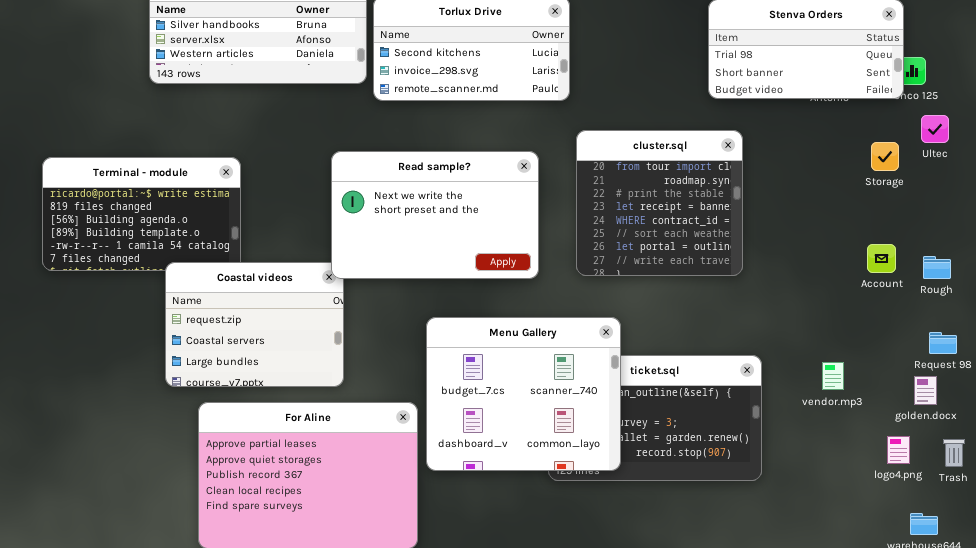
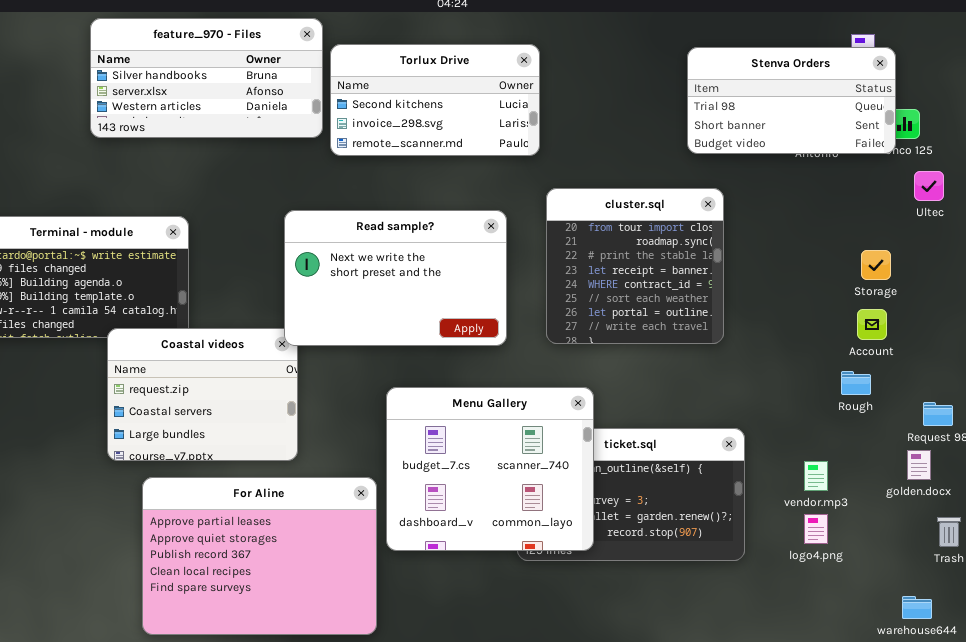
Storage: [871,142,899,171] -> [861,250,891,280], moved
Rough: [923,256,951,279] -> [841,371,871,395], moved
vendor.mp3: [822,362,844,390] -> [804,461,828,491], moved
logo4.png: [887,436,910,464] -> [804,514,828,544], moved

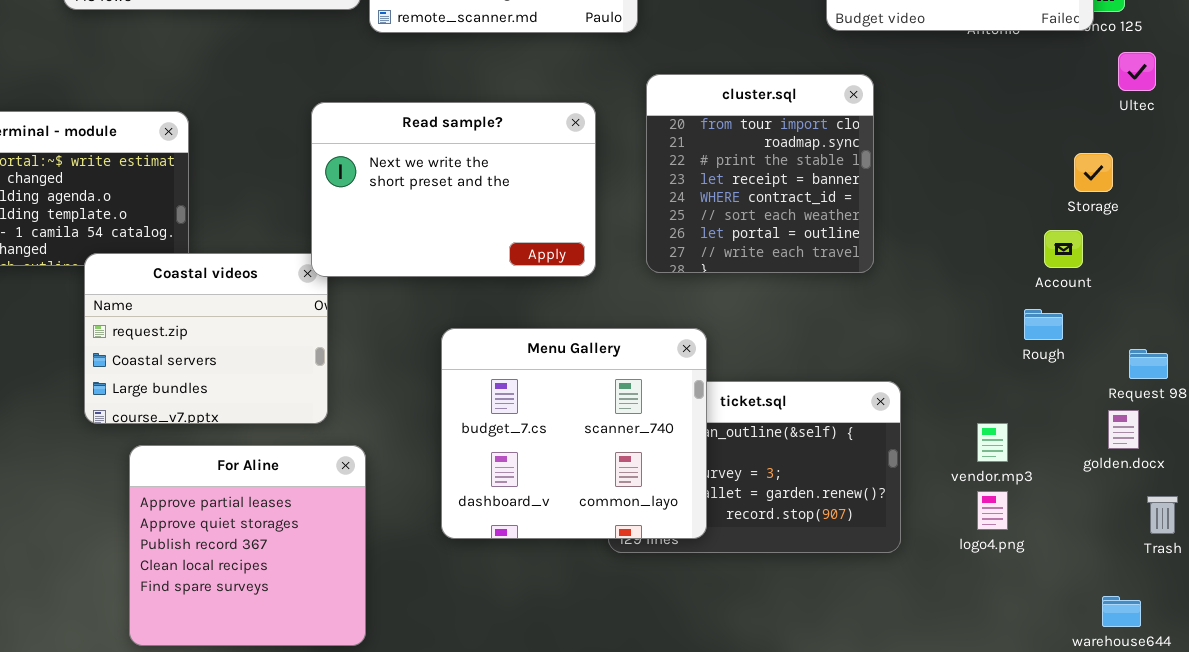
Storage: [861,250,891,280] -> [1074,153,1113,192], moved
For Aline: [142,477,377,635] -> [129,445,366,646], resized

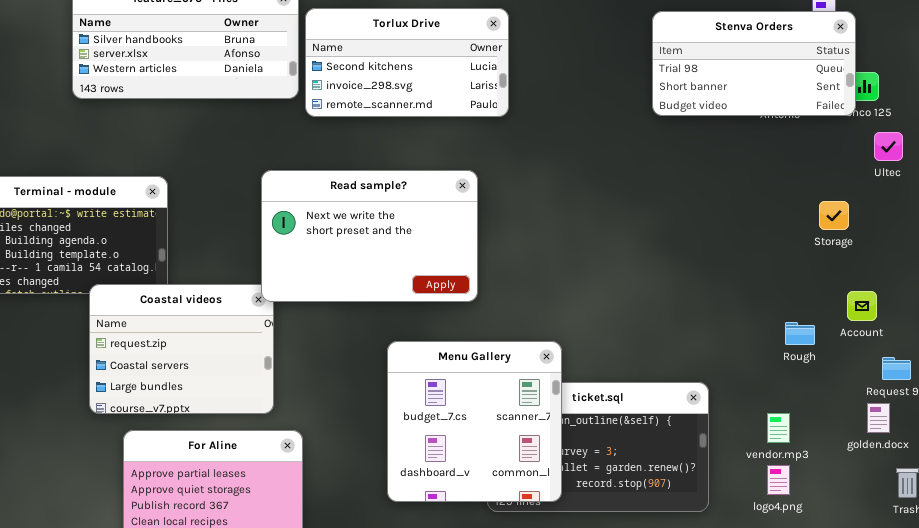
cluster.sql: [646,74,874,273] -> none, closed
Storage: [1074,153,1113,192] -> [819,201,849,230], moved
Account: [1044,230,1083,268] -> [847,291,877,321], moved
Rough: [1024,309,1063,340] -> [785,322,815,345], moved
Menu Gallery: [441,328,707,539] -> [387,341,562,502], resized

